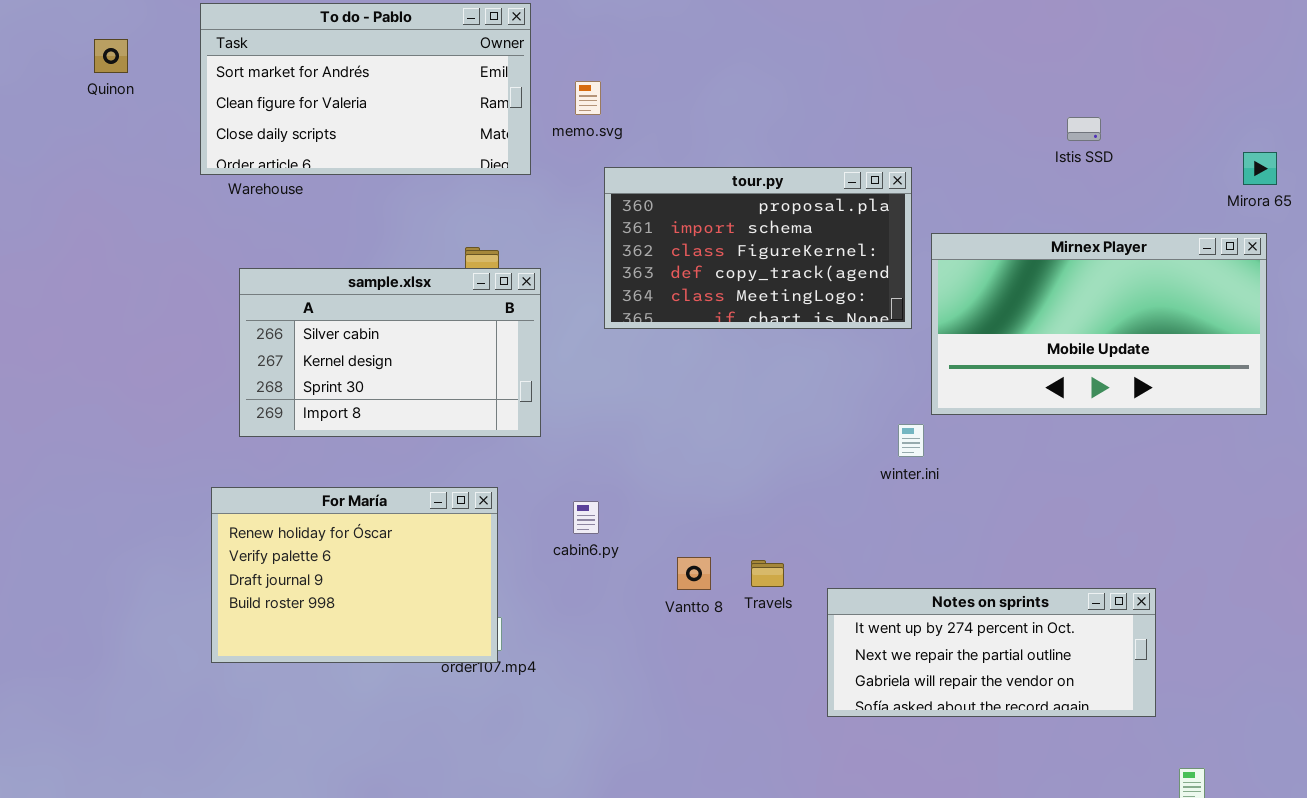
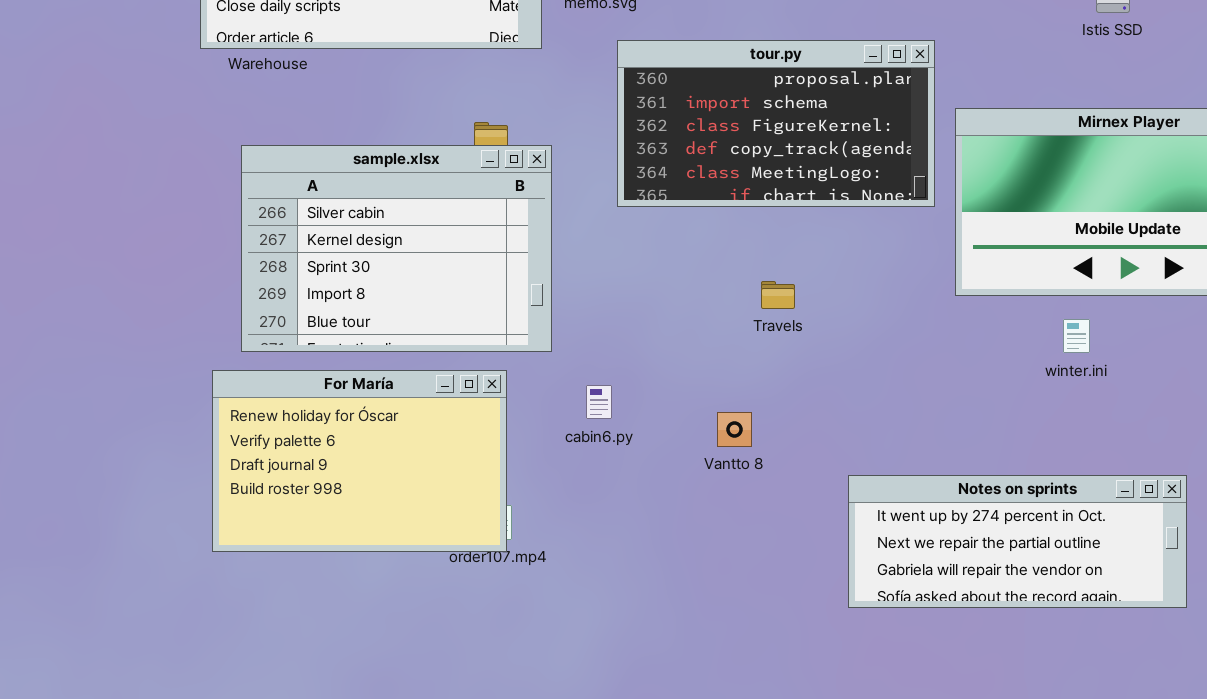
sample.xlsx: [239,268,541,437] -> [241,145,552,352], resized
winter.ini: [898,424,924,457] -> [1063,319,1090,353], moved
Vantto 8: [677,557,711,590] -> [717,412,752,447], moved
Travels: [751,560,784,587] -> [761,281,795,309], moved

